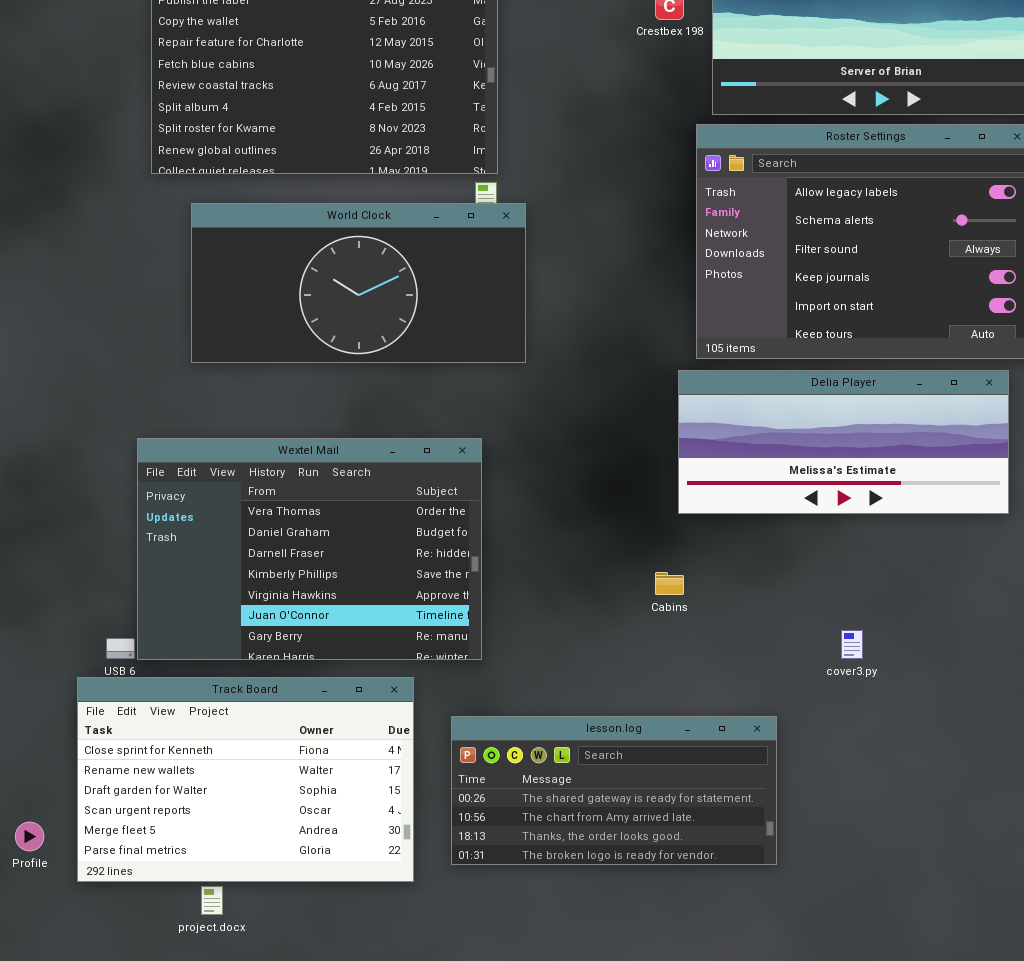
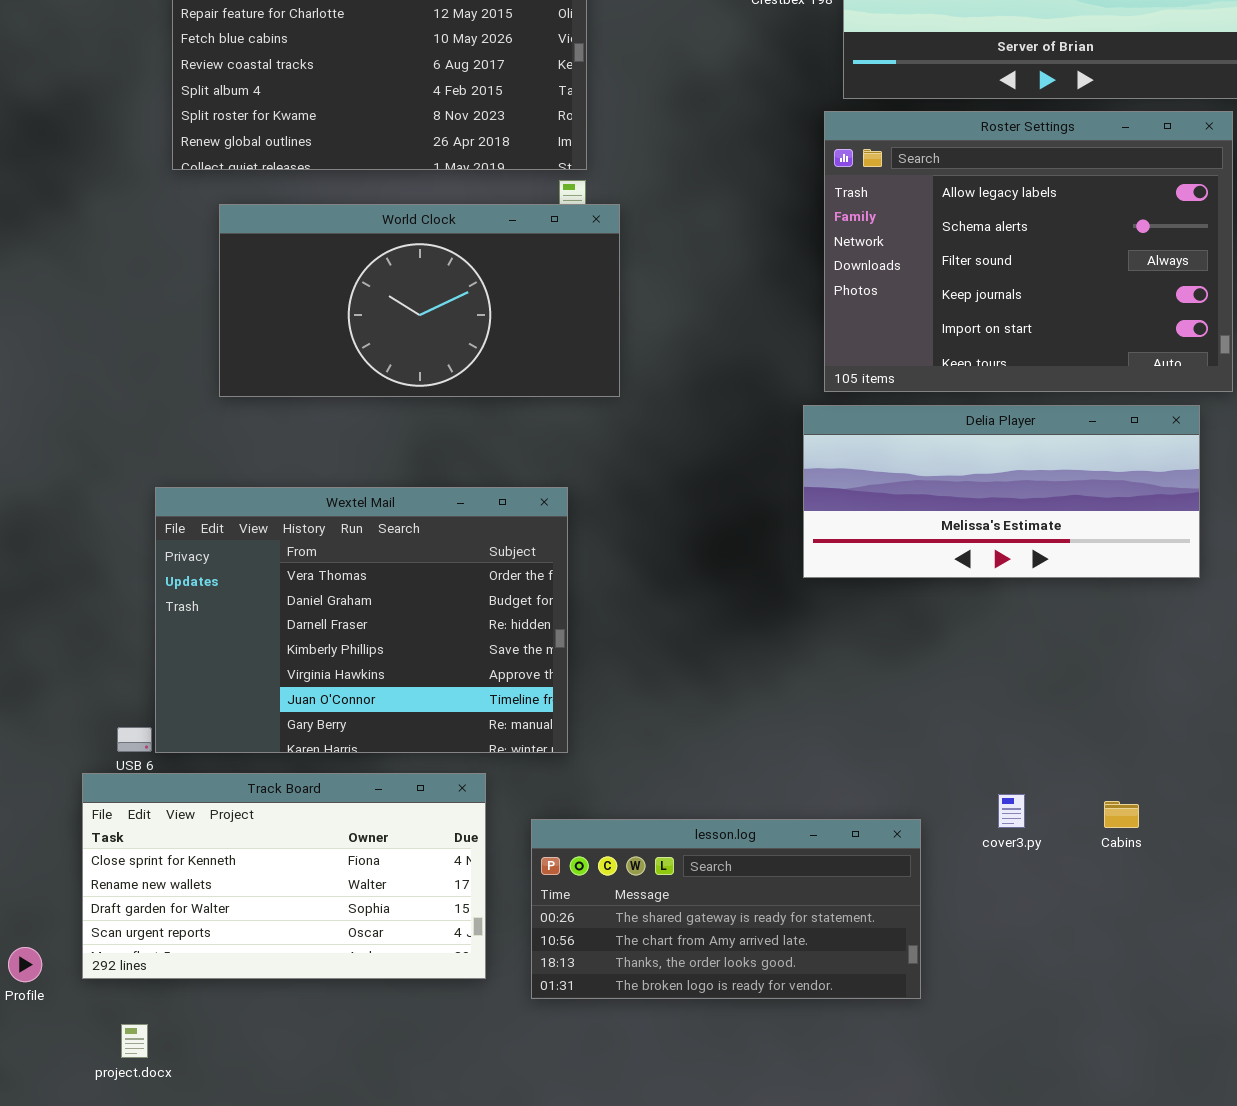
Cabins: [655,572,684,595] -> [1104,801,1139,828], moved
cover3.py: [841,630,863,659] -> [998,794,1025,828], moved
Track Board: [77,677,414,882] -> [82,773,486,979], resized
project.docx: [201,886,223,915] -> [121,1024,148,1058], moved

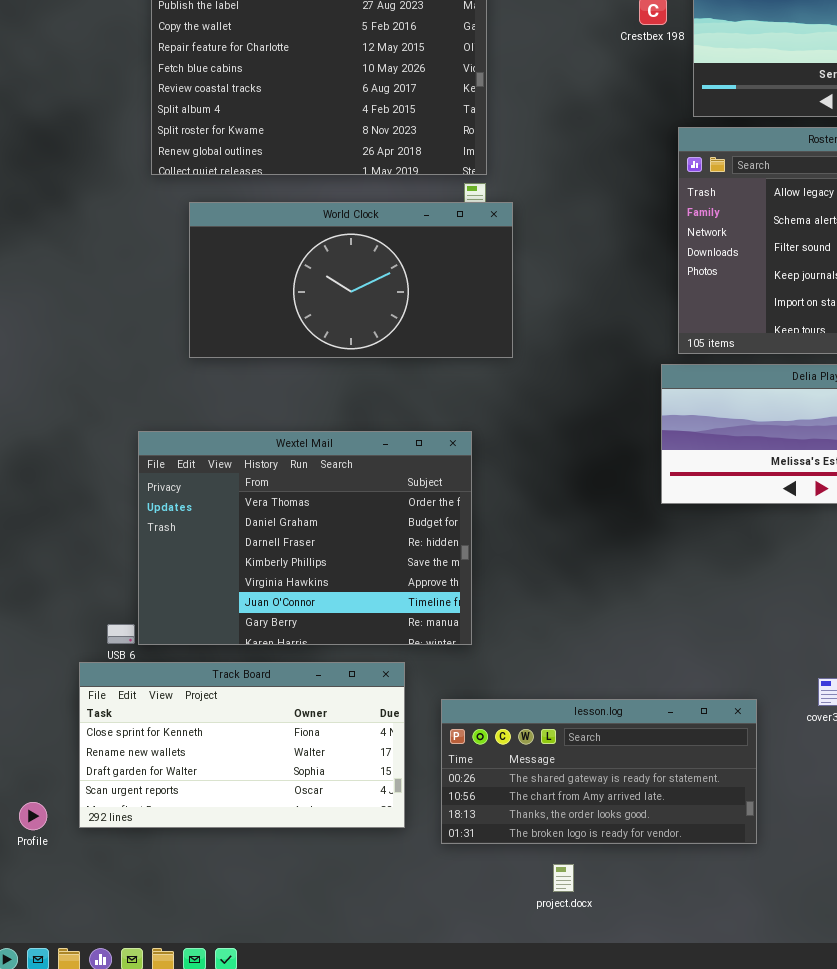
project.docx: [121,1024,148,1058] -> [553,864,574,892], moved

